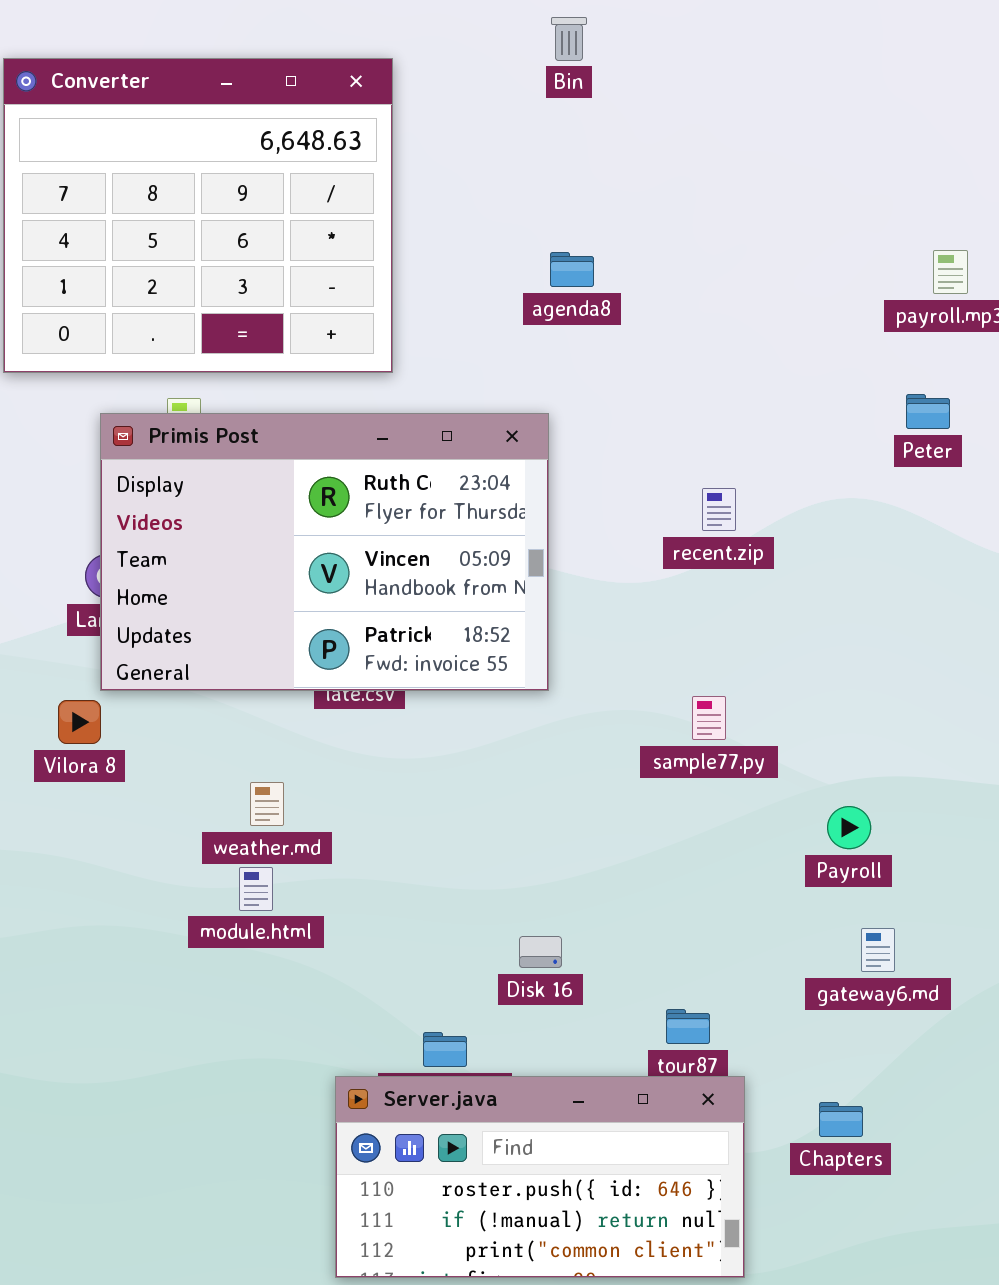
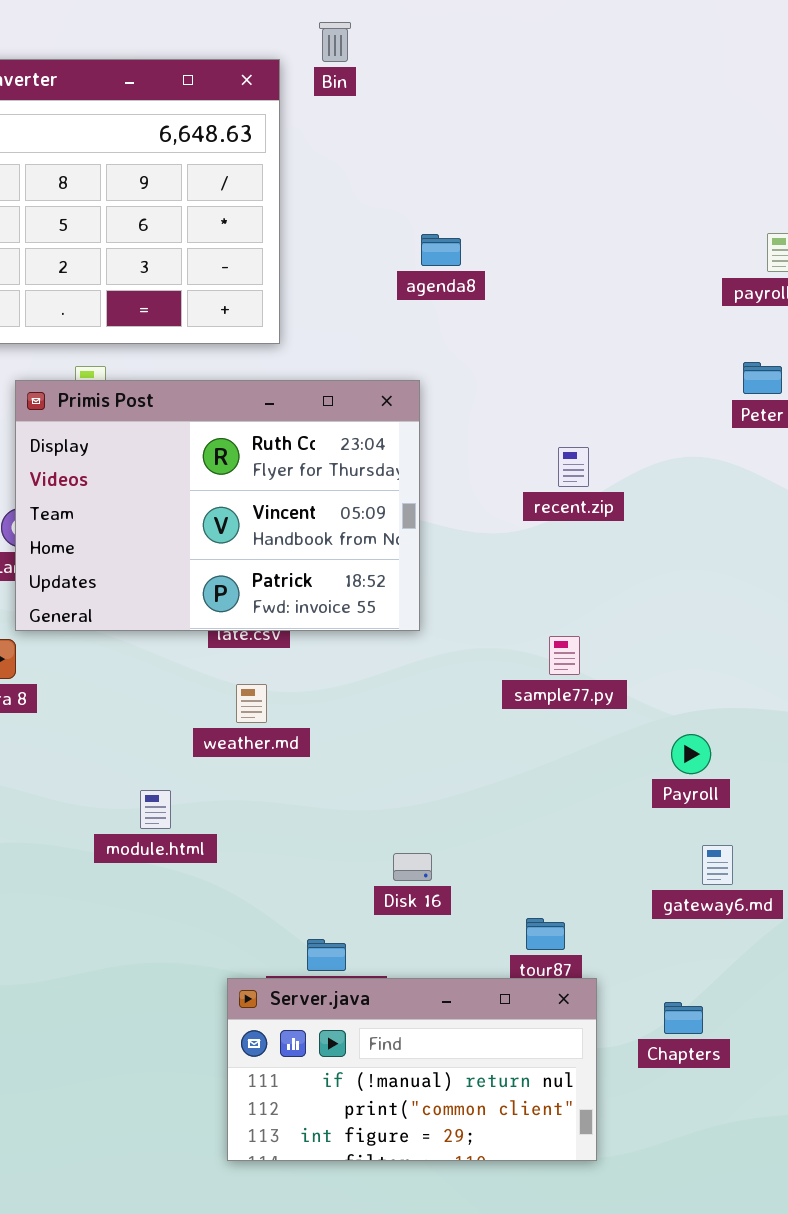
Bin: [551,17,587,61] -> [319,22,351,62], moved
weather.md: [250,782,284,826] -> [236,684,267,723], moved
Server.java: [335,1076,745,1278] -> [227,978,597,1161], scrolled down 1 row

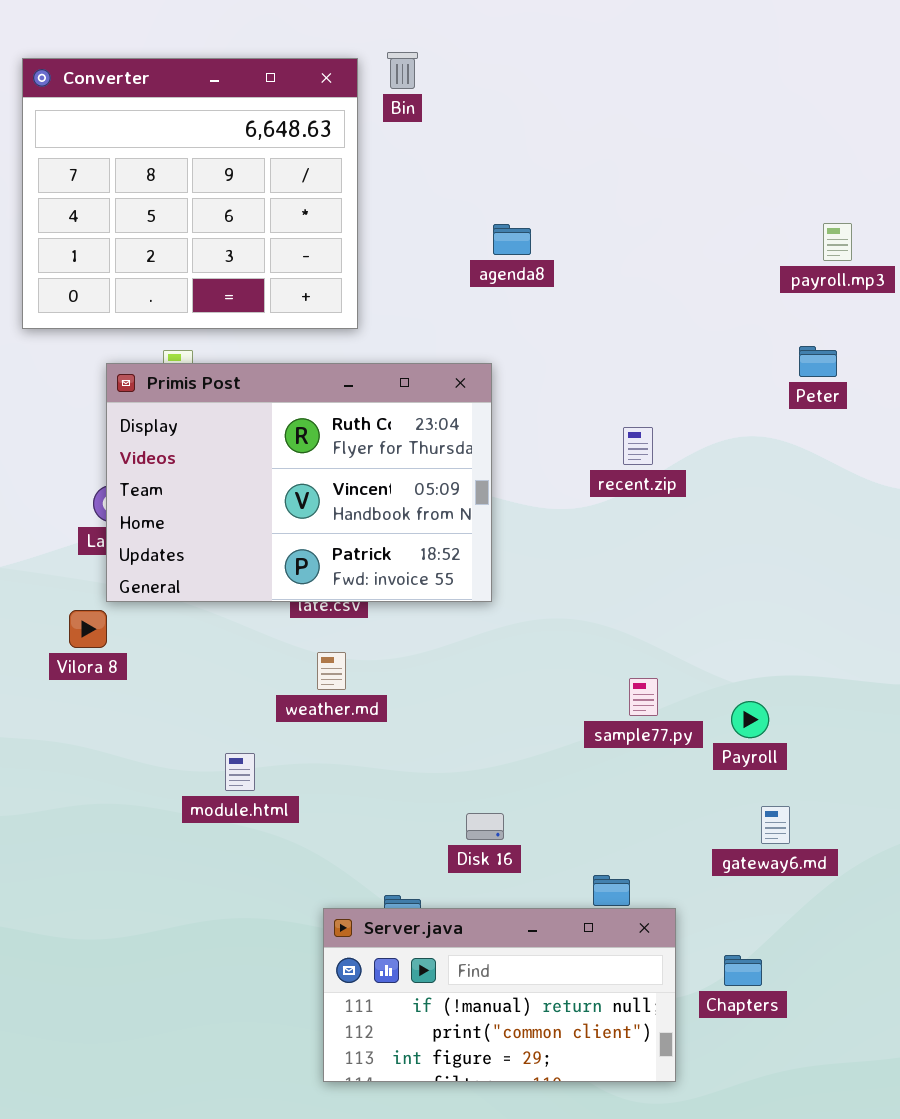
Bin: [319,22,351,62] -> [387,52,418,89], moved
sample77.py: [549,636,580,675] -> [629,678,658,716], moved
Server.java: [227,978,597,1161] -> [323,908,676,1082], moved

